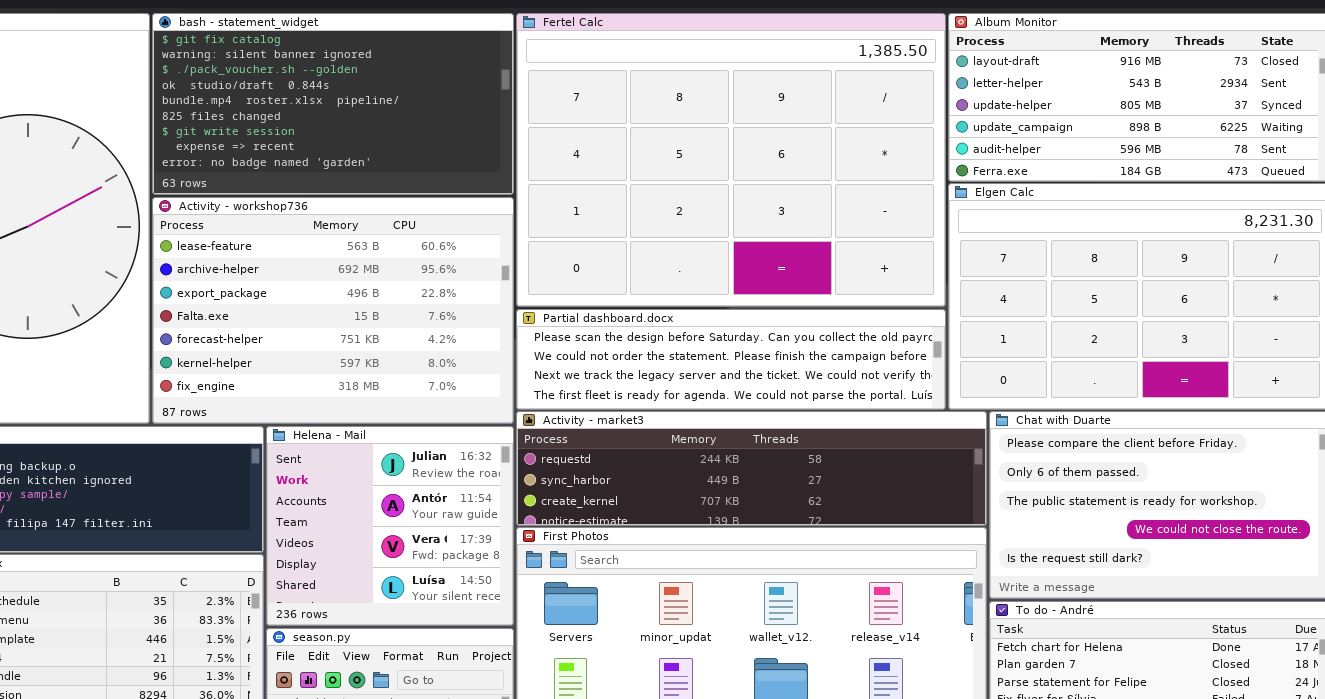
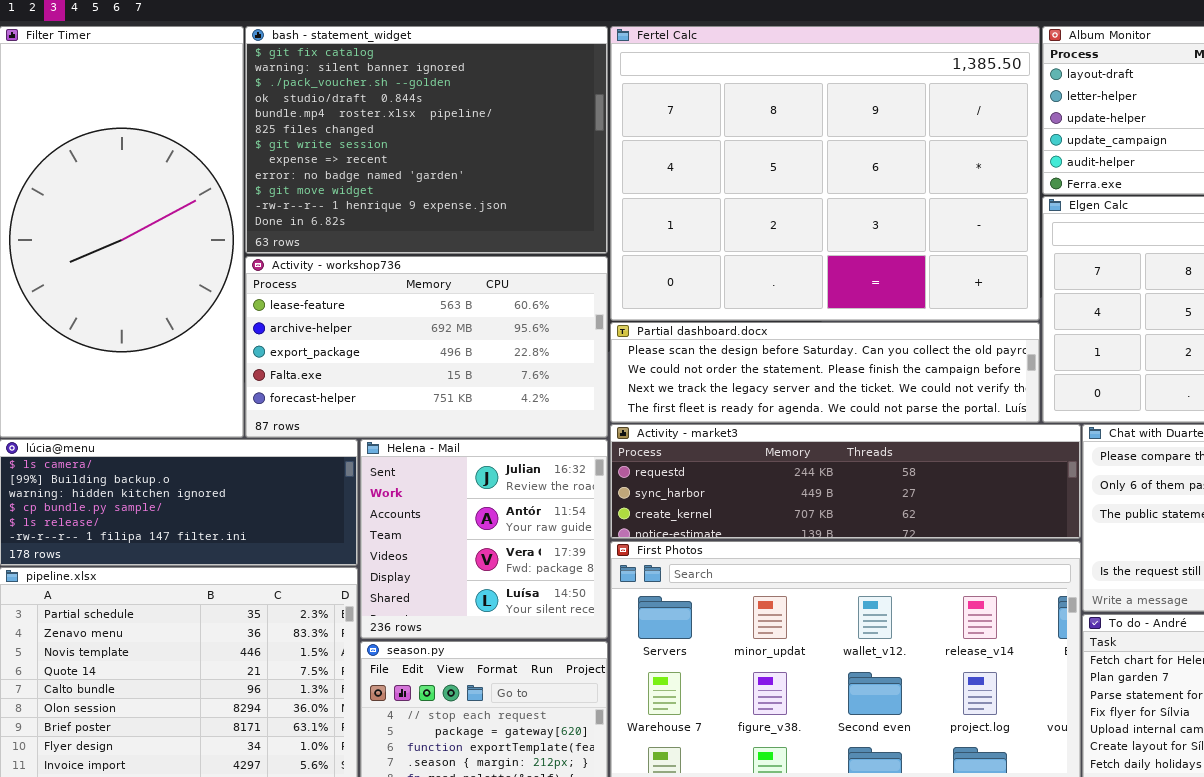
bash - statement_widget: [152,13,514,195] -> [245,26,608,254], resized
Activity - workshop736: [152,197,514,424] -> [245,256,608,438], resized

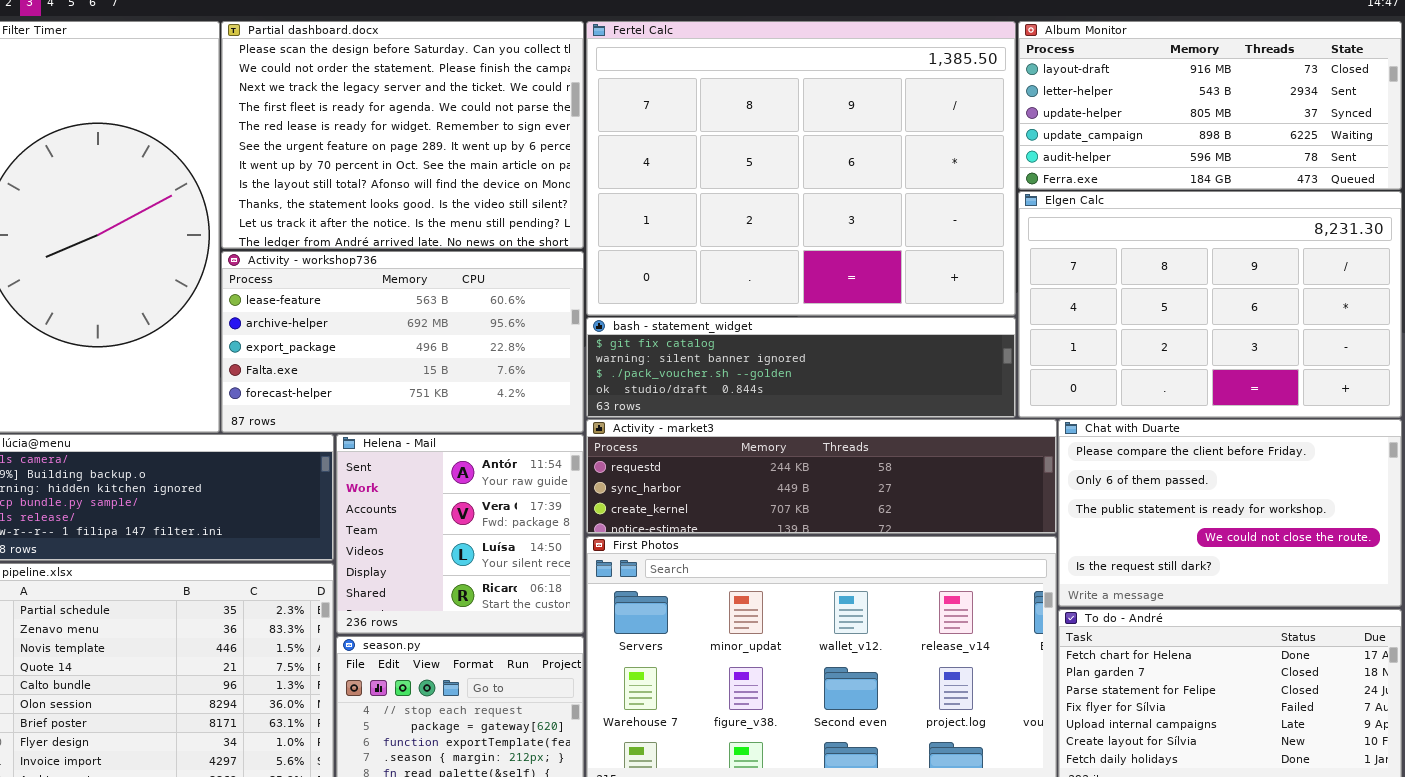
bash - statement_widget: [245,26,608,254] -> [586,317,1016,418], moved, resized
Partial dashboard.docx: [610,322,1040,423] -> [221,21,584,249], moved, resized
Helena - Mail: [360,439,608,639] -> [336,434,584,634], scrolled down 1 row

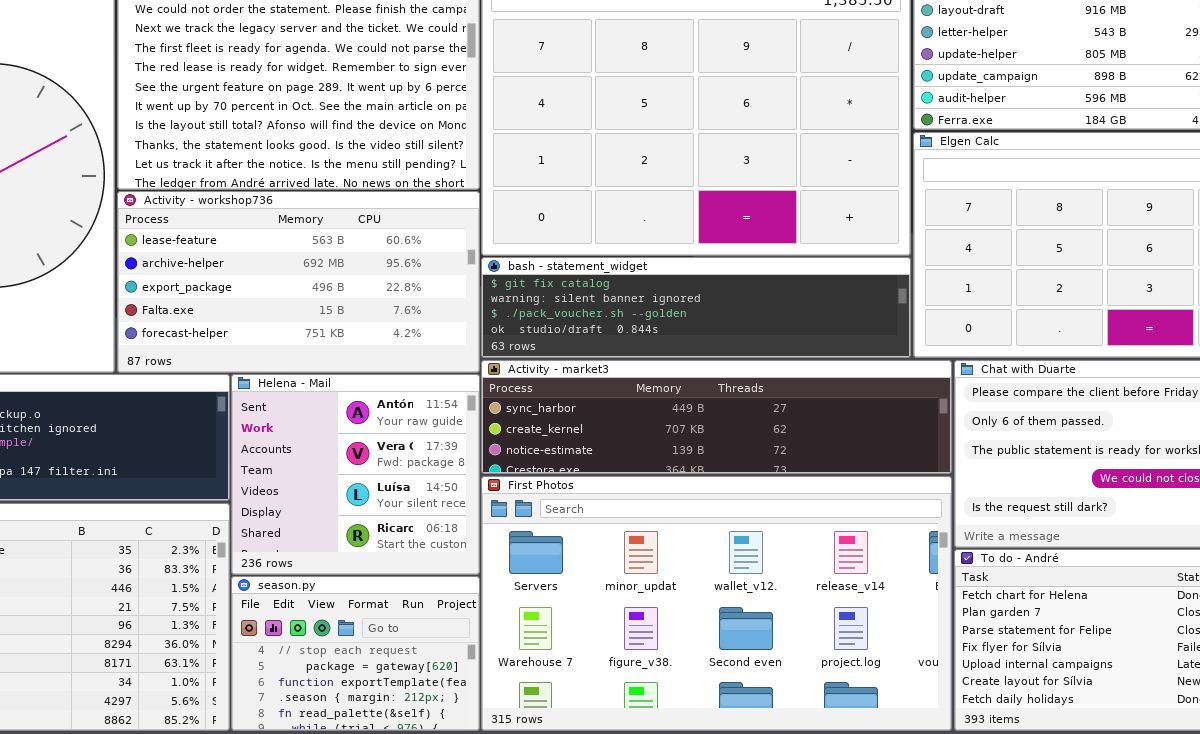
Activity - market3: [586,419,1057,534] -> [481,360,952,474], scrolled down 1 row

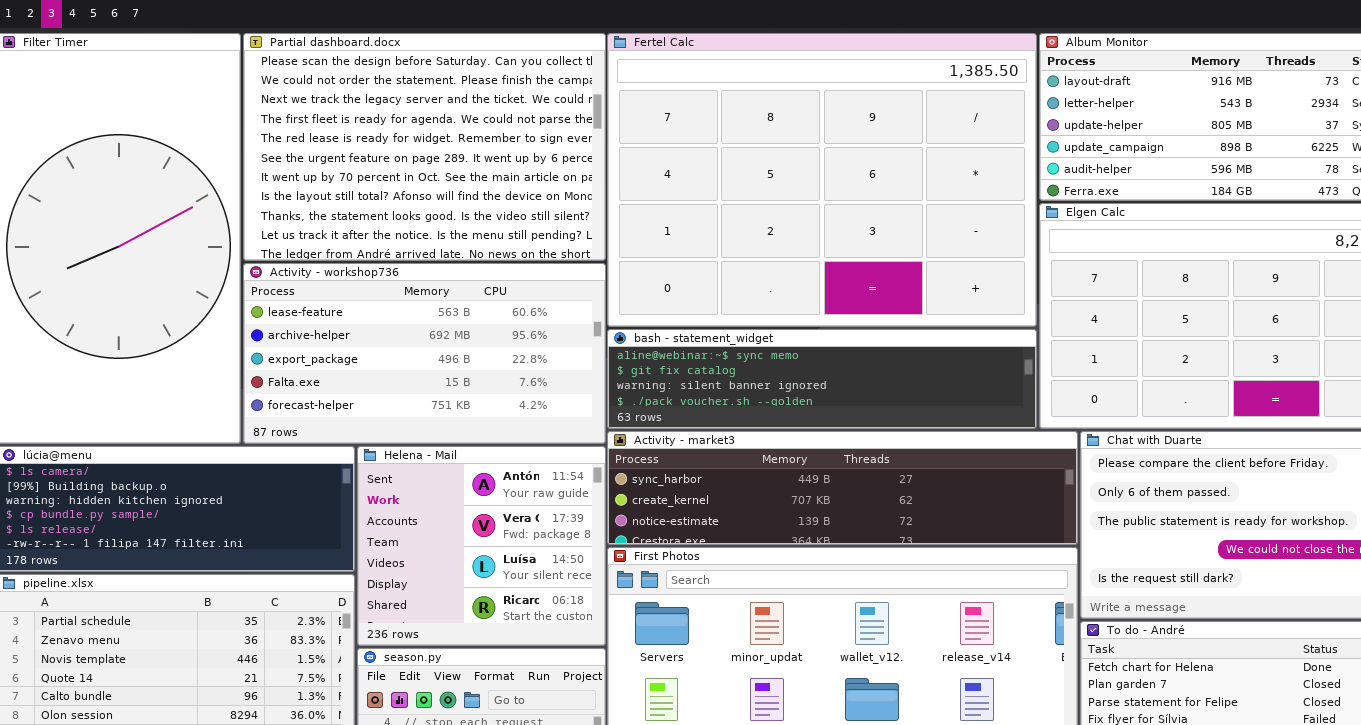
bash - statement_widget: [481,257,911,358] -> [607,329,1037,429], scrolled up 1 row

